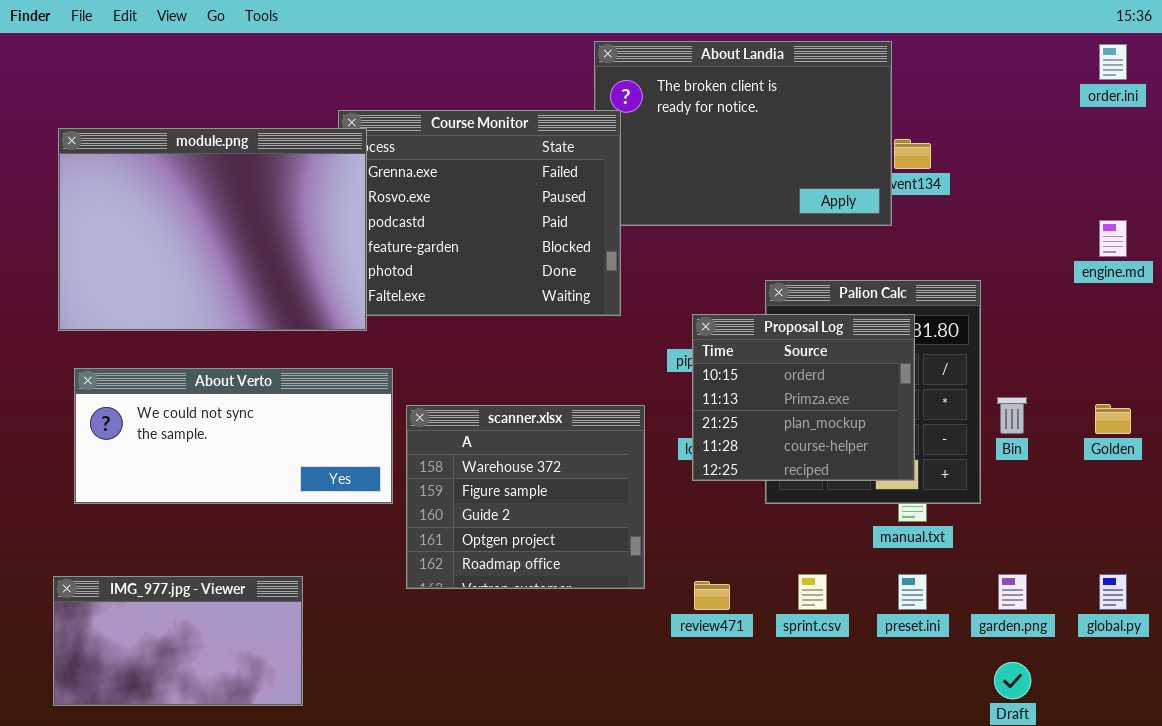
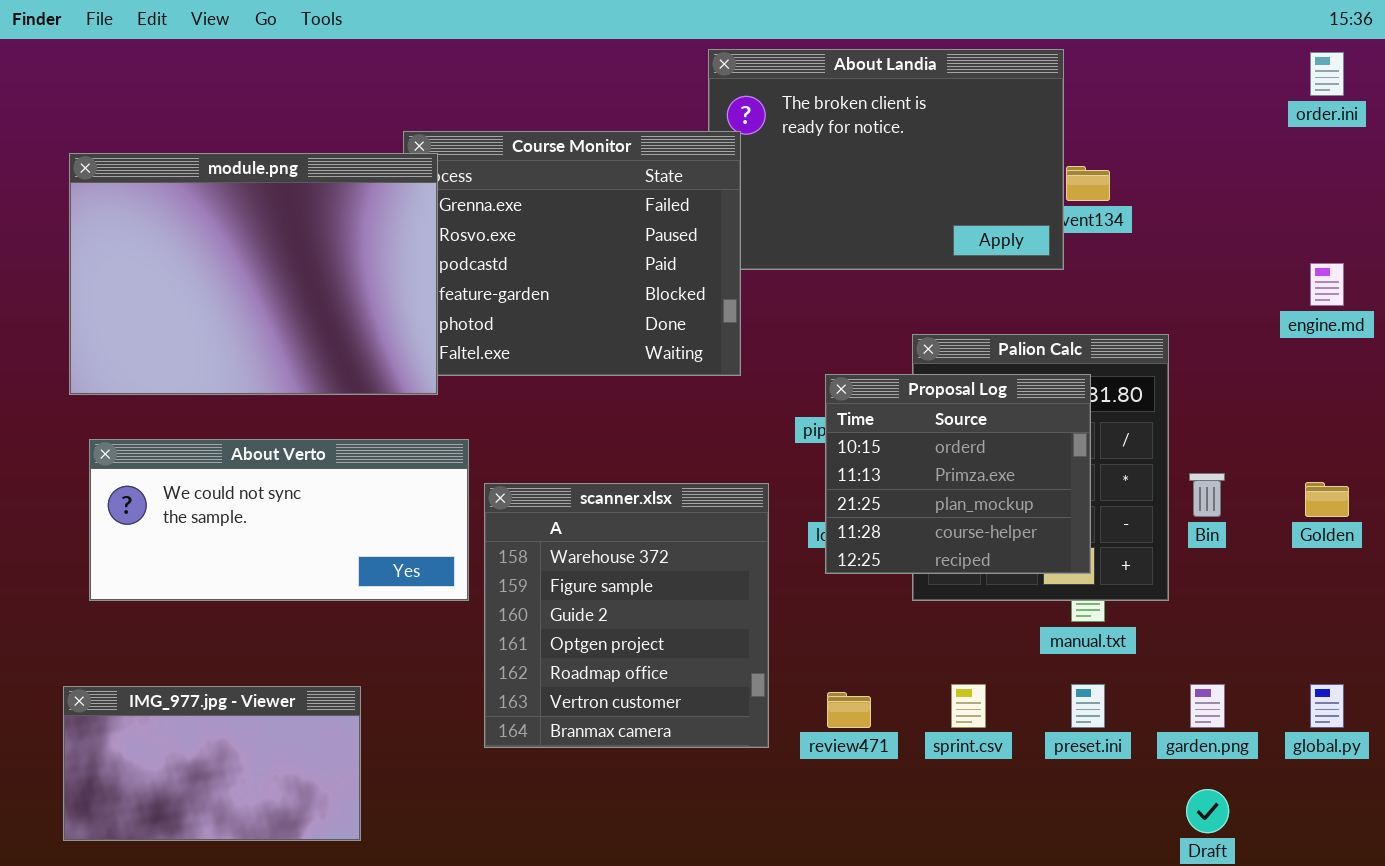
scanner.xlsx: [406,405,645,589] -> [484,483,769,748], resized

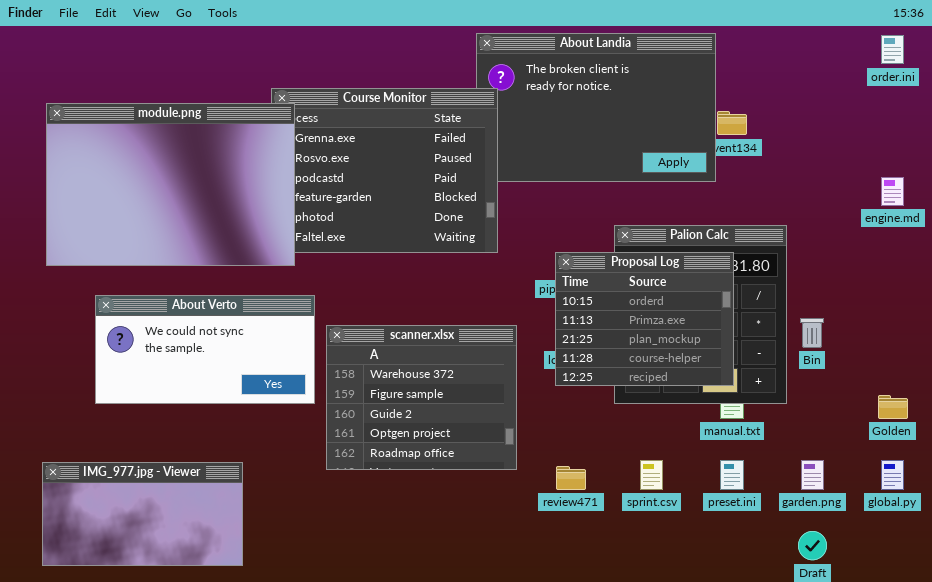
About Verto: [89,439,469,601] -> [95,295,315,404], resized
Golden: [1305,482,1349,517] -> [878,395,908,419], moved
scanner.xlsx: [484,483,769,748] -> [326,325,517,470], resized

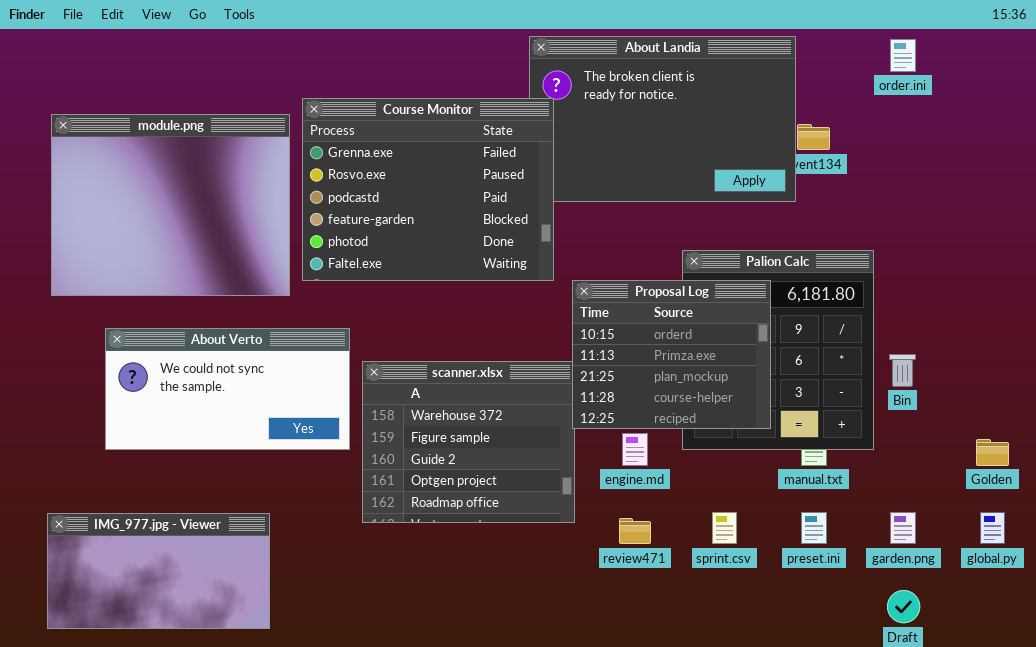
order.ini: [881,35,904,64] -> [890,39,916,72], moved
module.png: [46,103,295,266] -> [51,114,290,296], resized
engine.md: [881,177,904,206] -> [622,433,648,466], moved
Proposal Log: [555,252,734,386] -> [572,280,771,429], moved

